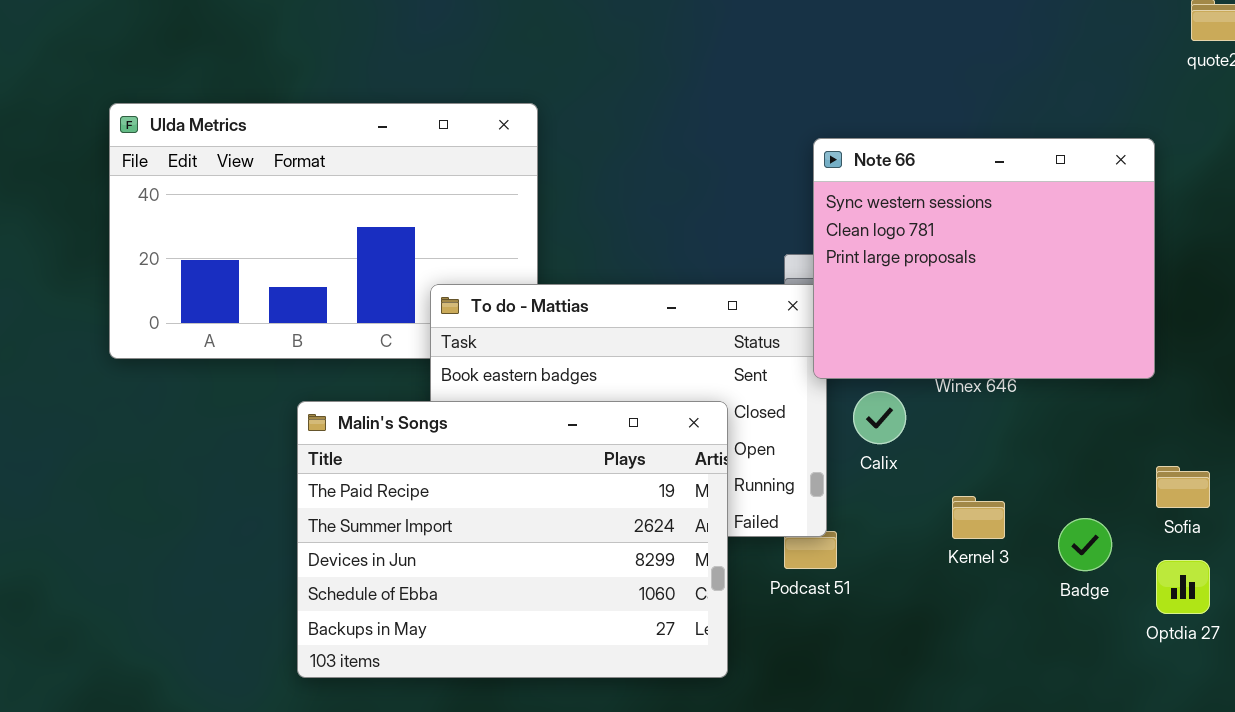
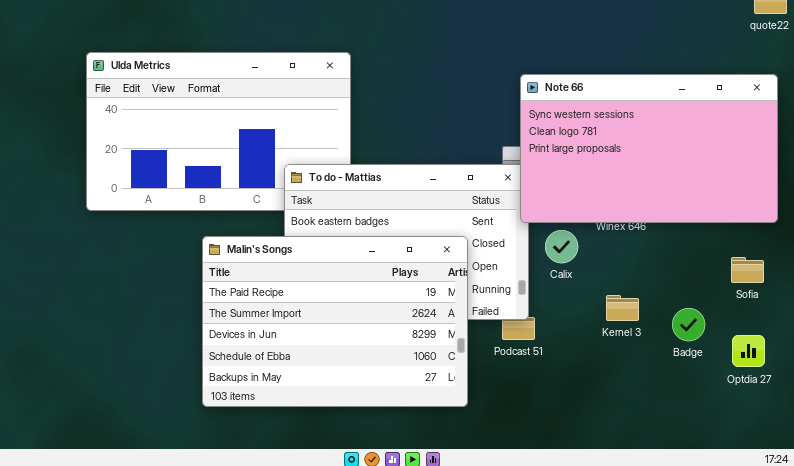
Note 66: [813,138,1155,379] -> [520,74,778,223], resized
Sofia: [1156,466,1210,508] -> [731,257,764,283], moved

